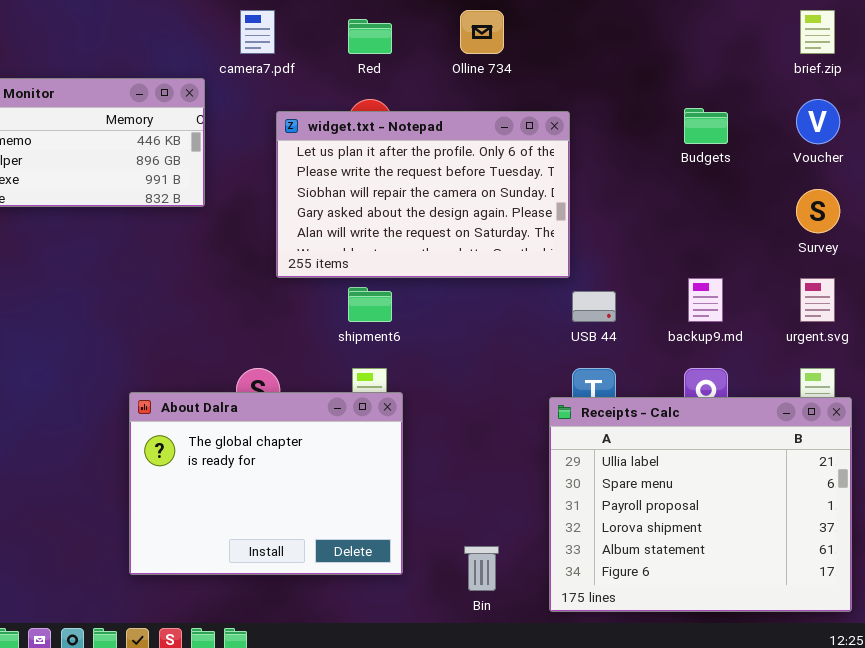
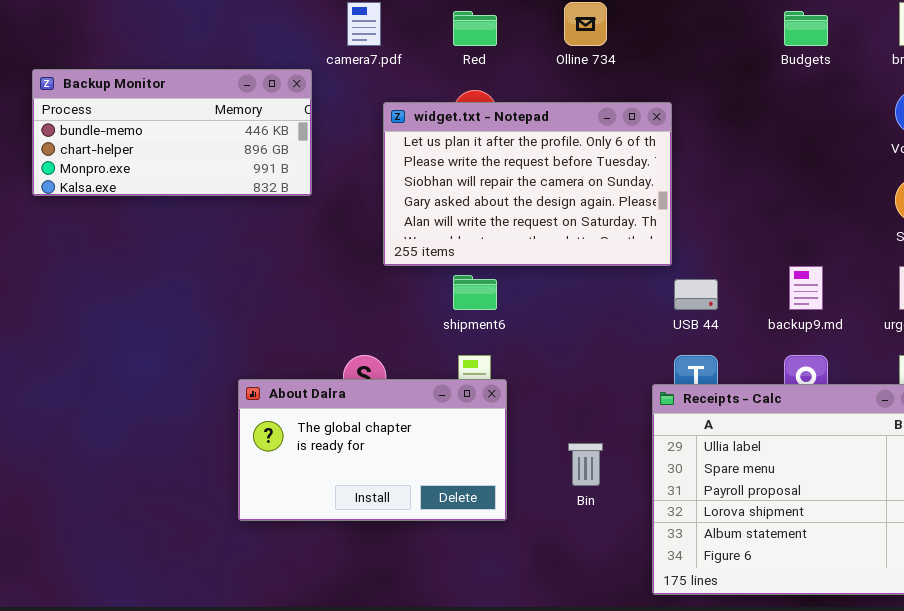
Budgets: [684,108,728,144] -> [784,11,828,46], moved
About Dalra: [129,392,403,575] -> [238,379,507,521], resized
Bin: [464,546,499,591] -> [568,443,603,486], moved

